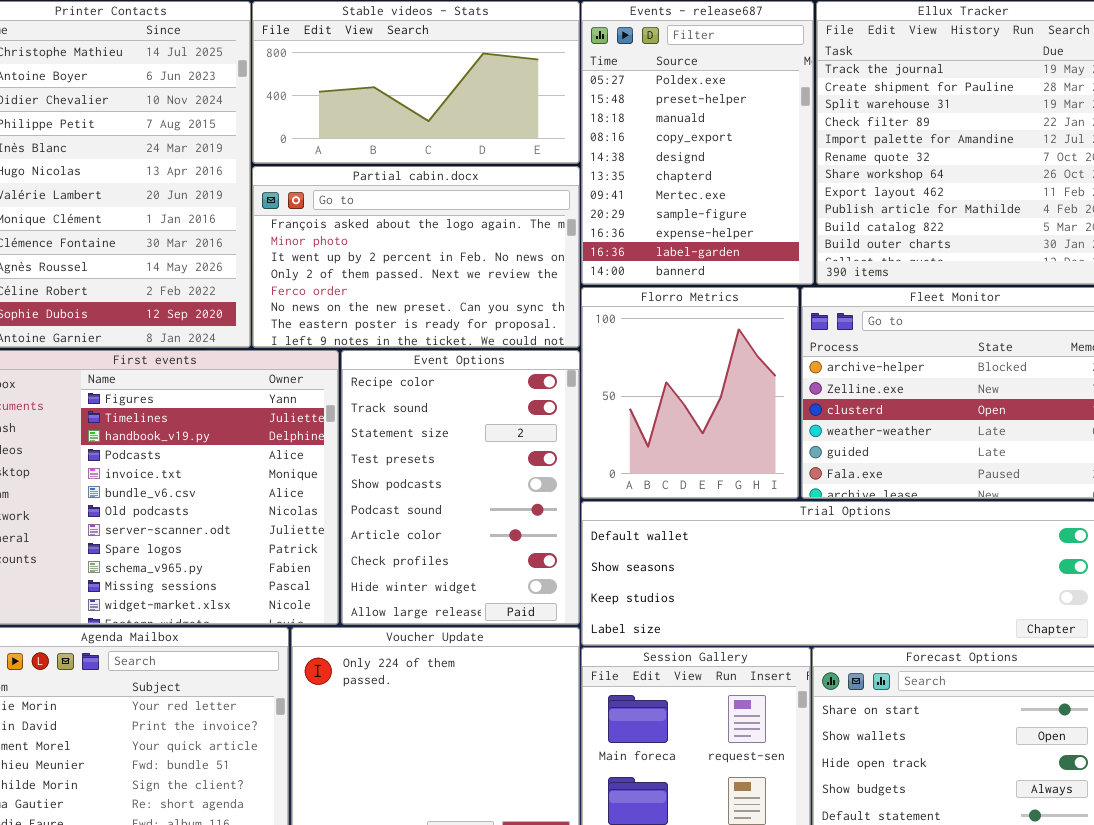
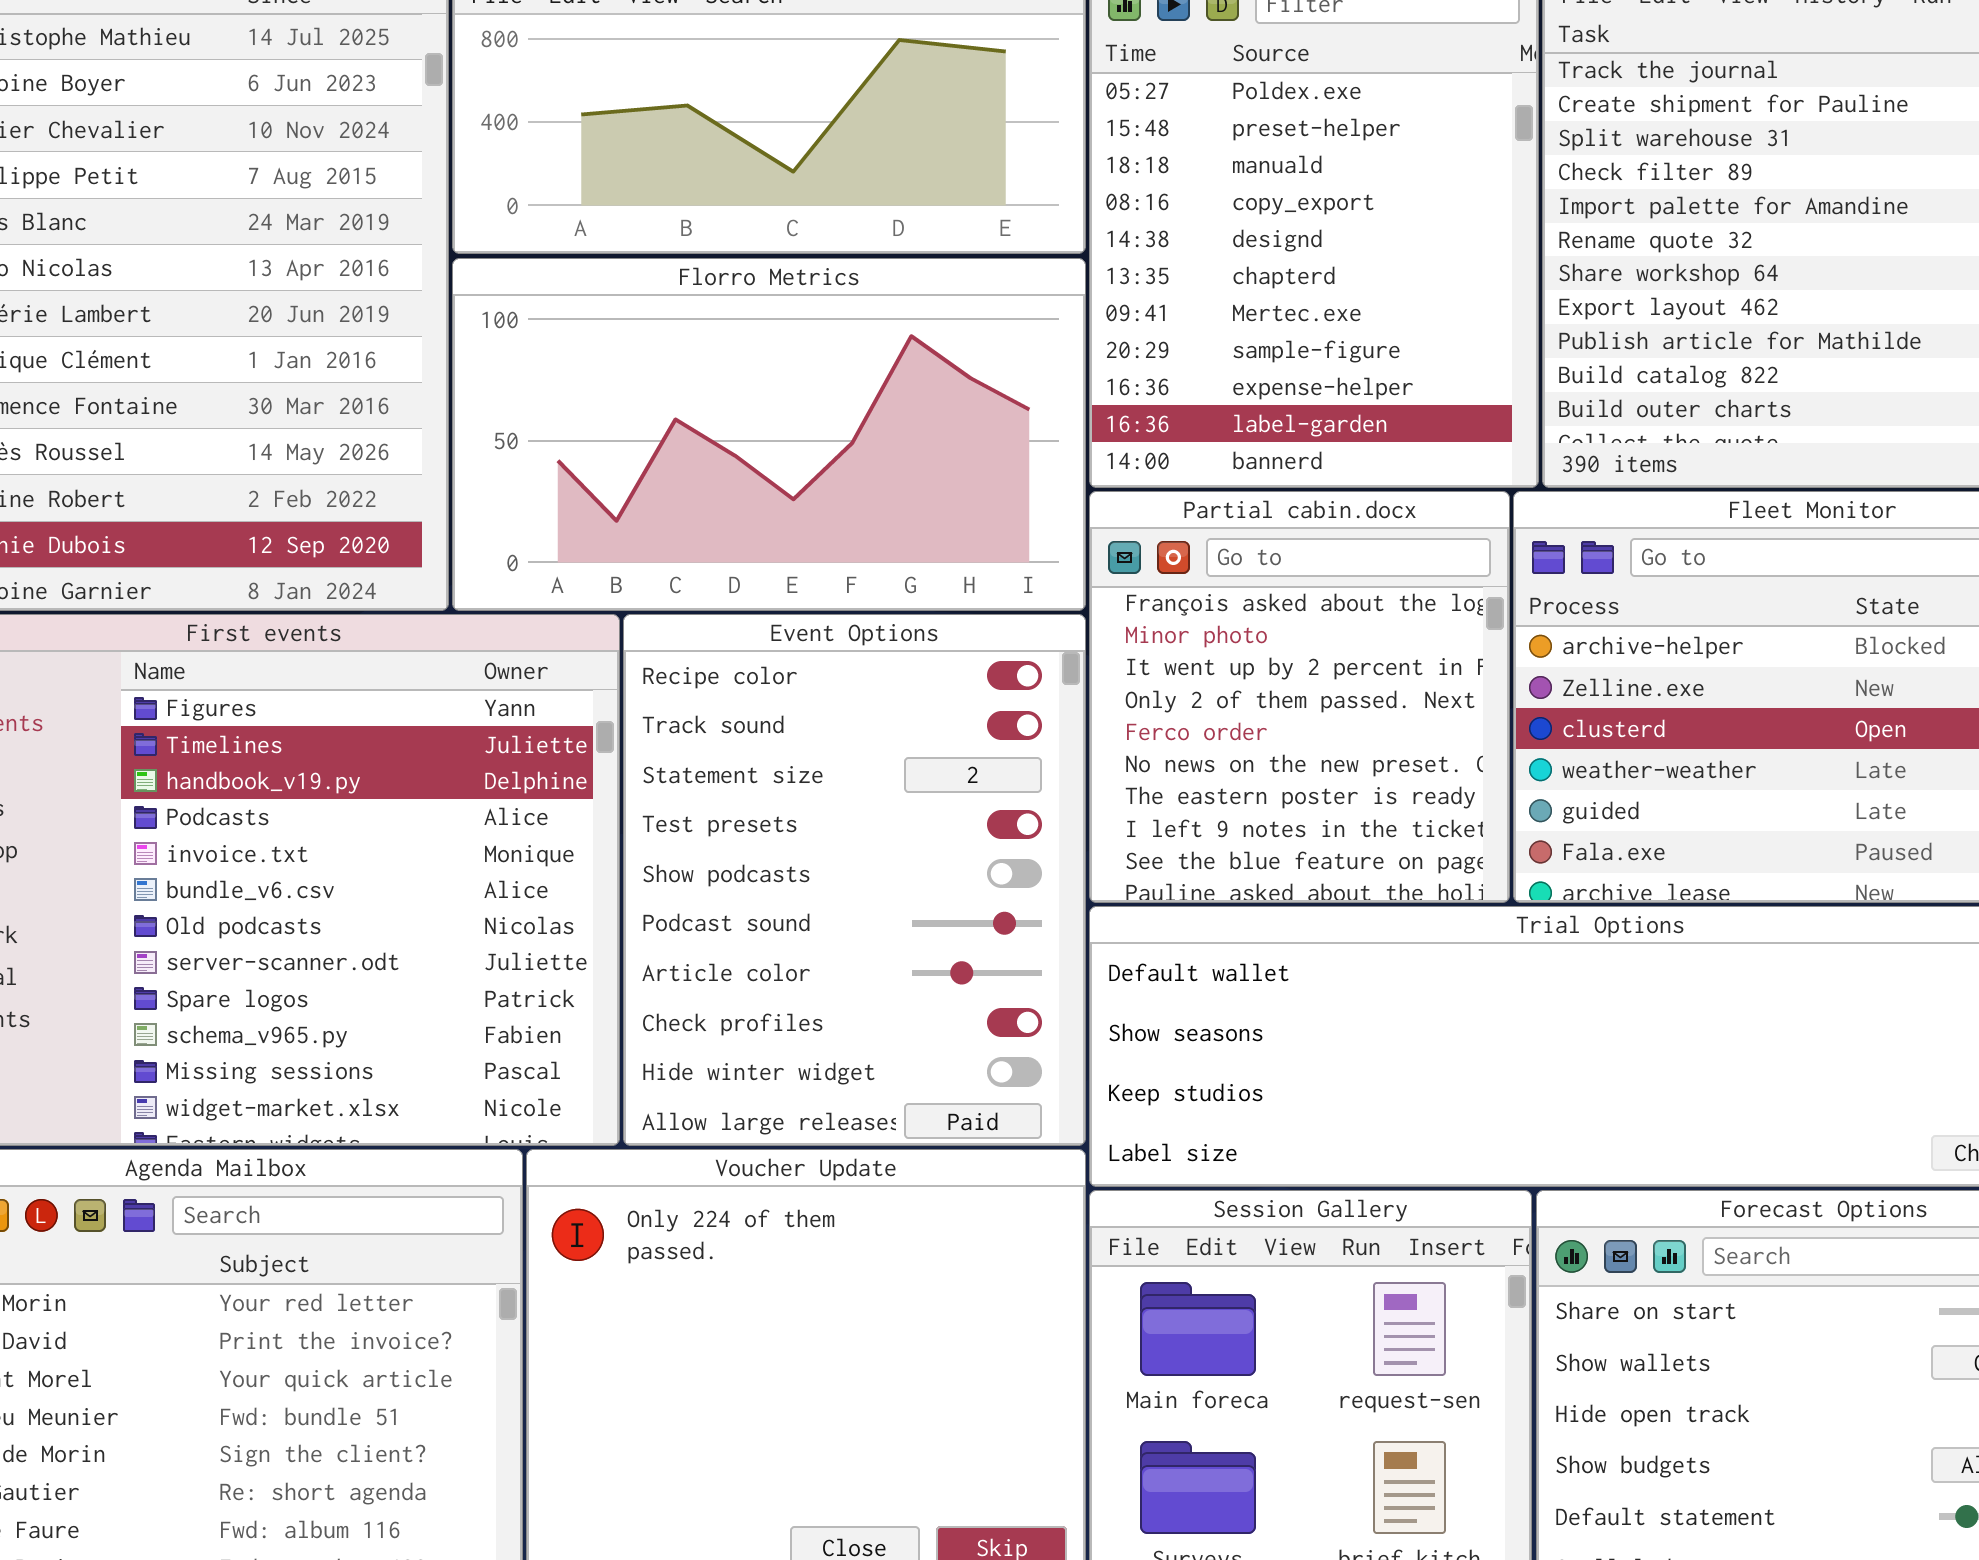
Partial cabin.docx: [252,166,580,348] -> [1089,491,1510,903], moved, resized
Florro Metrics: [581,287,799,499] -> [452,258,1086,611], moved, resized

